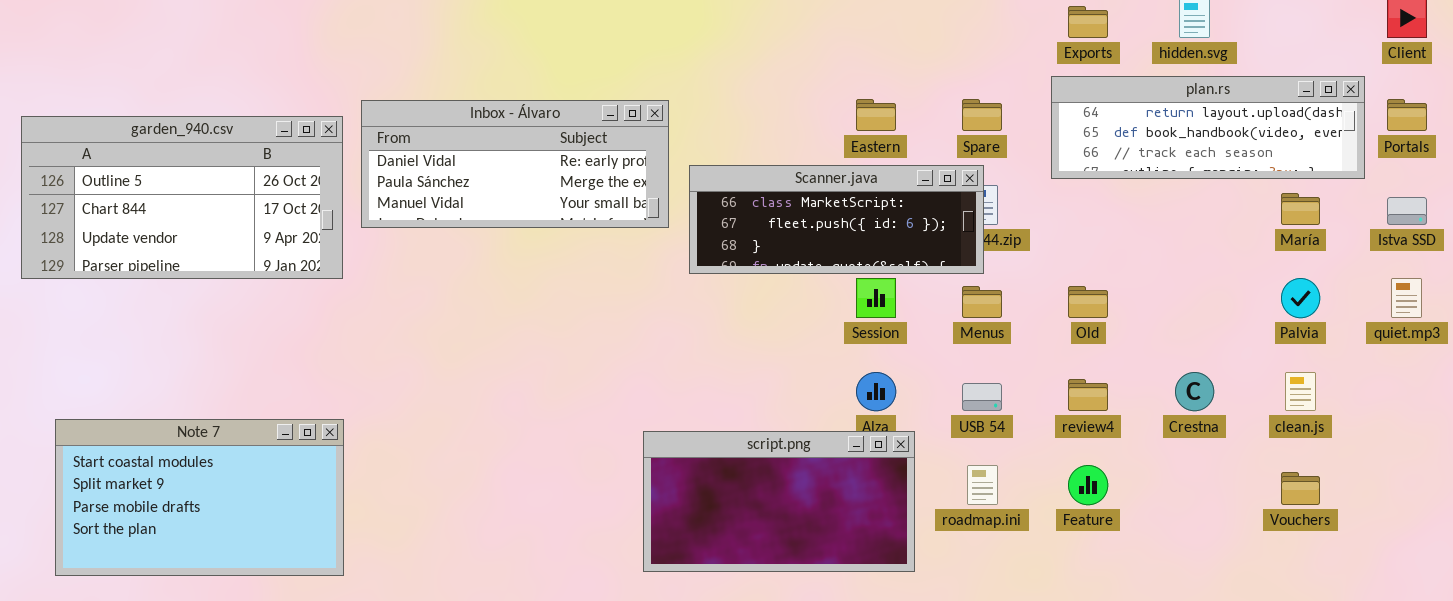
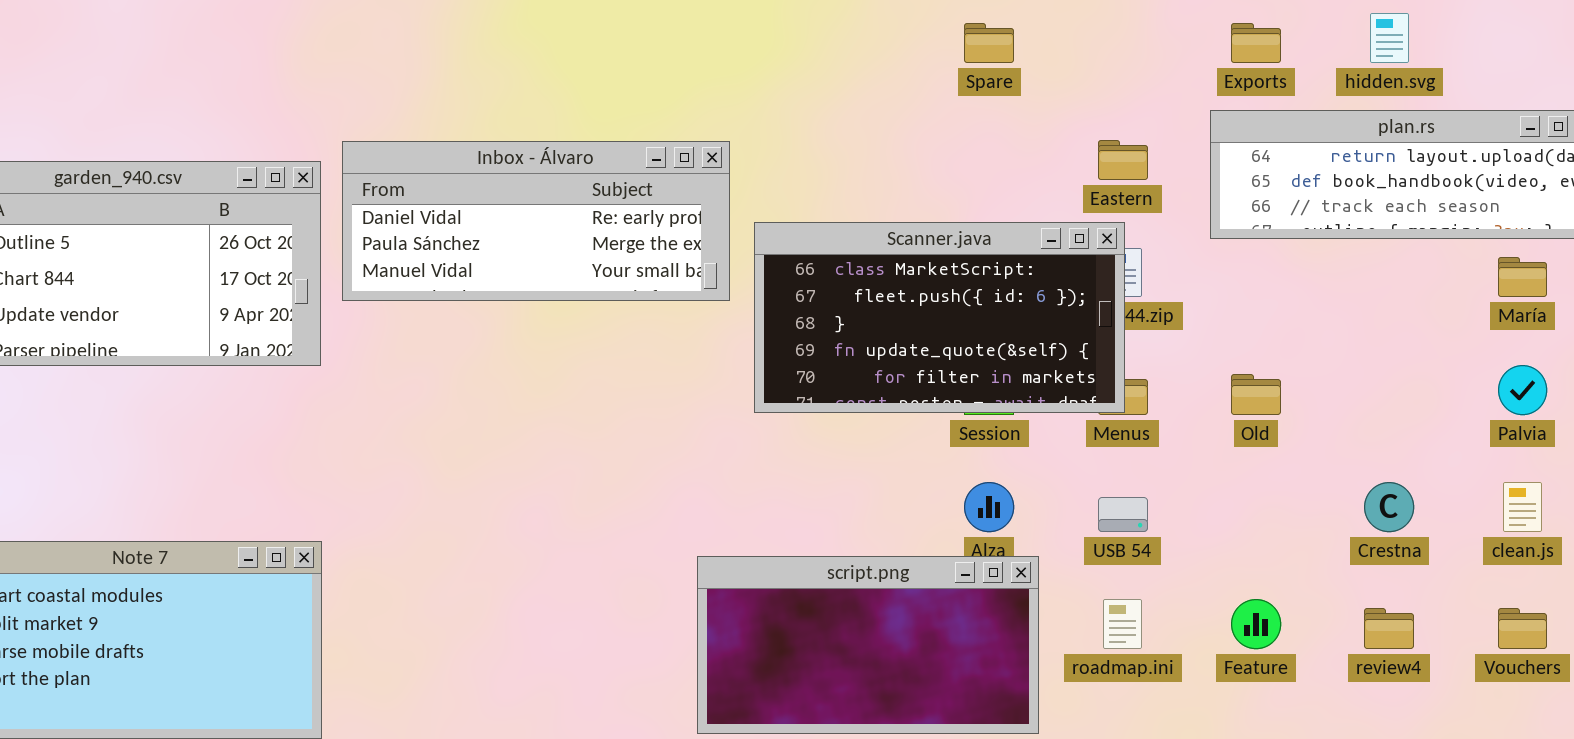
Eastern: [856,99,896,131] -> [1098,140,1148,180], moved
Spare: [962,99,1002,131] -> [964,23,1014,63], moved
Scanner.java: [689,165,984,274] -> [754,222,1125,413], resized
review4: [1068,379,1108,411] -> [1364,608,1414,649], moved

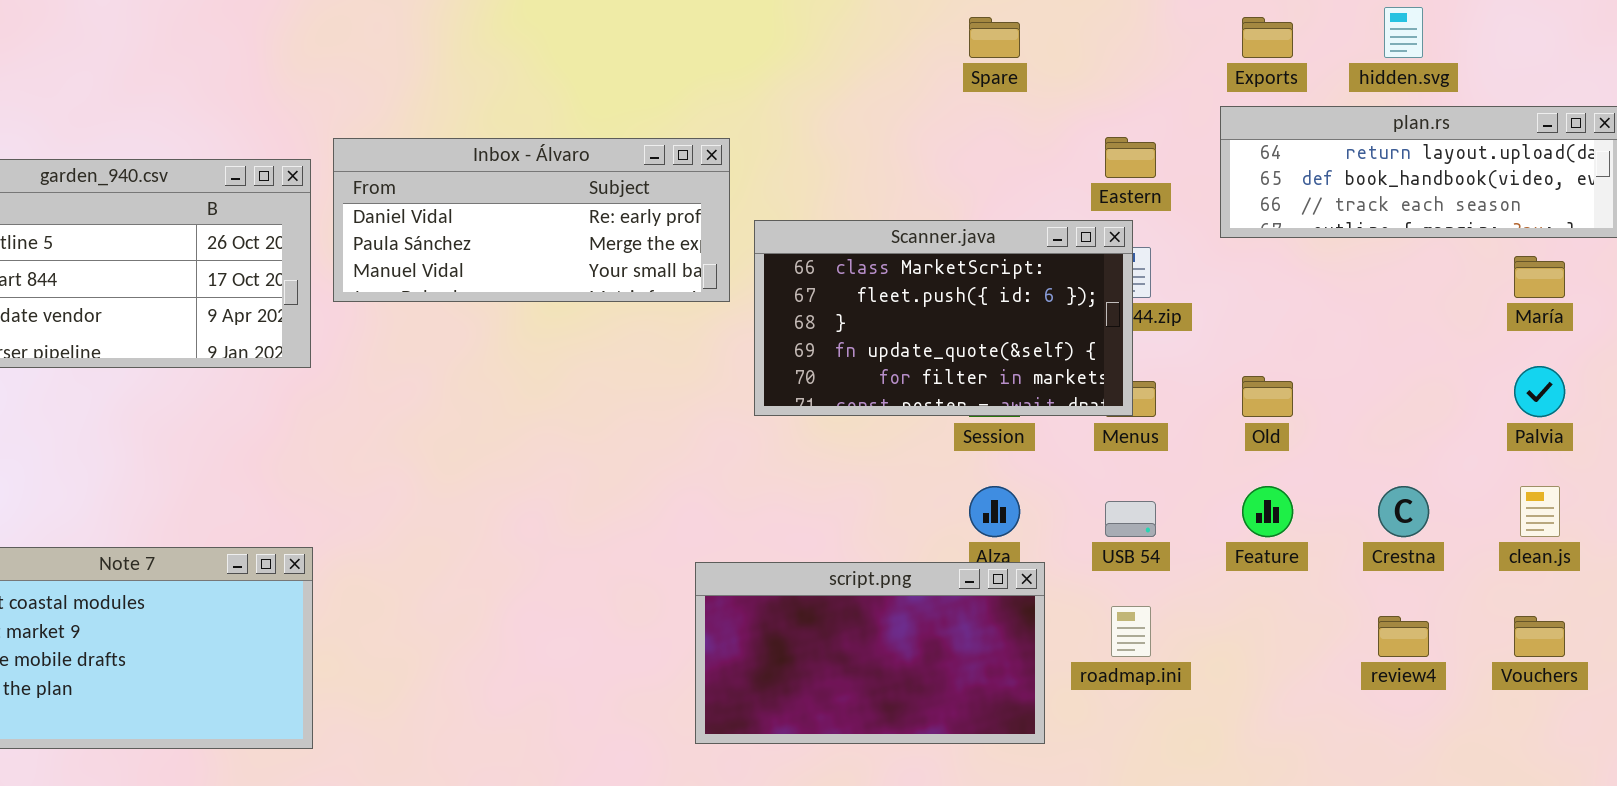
Feature: [1231,599,1281,649] -> [1242,486,1293,537], moved

